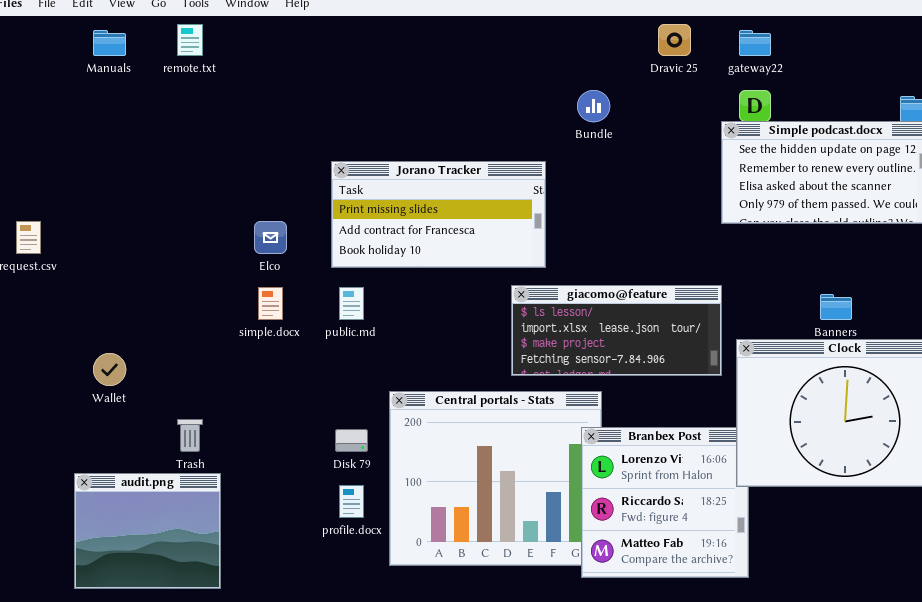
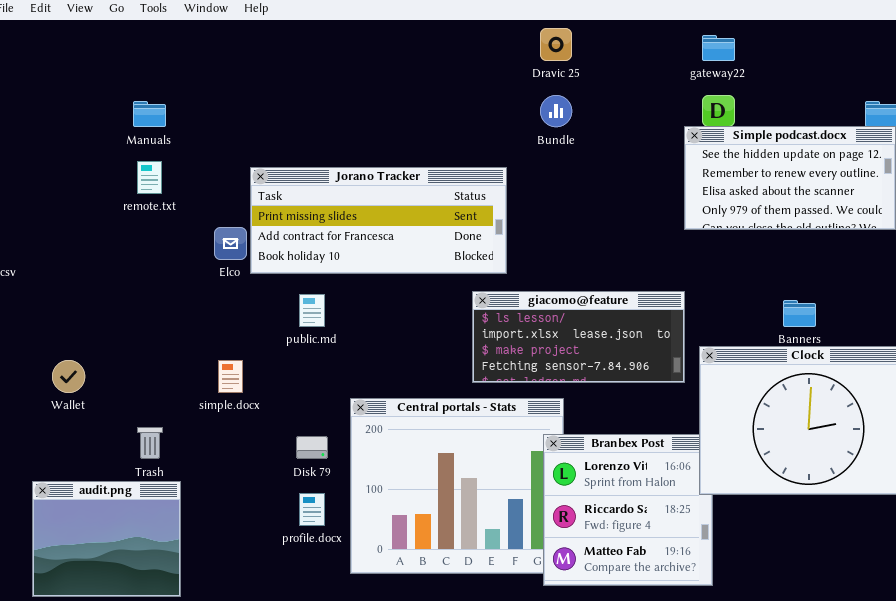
remote.txt: [177,24,203,56] -> [137,161,162,194], moved
Dravic 25: [658,24,691,56] -> [540,28,572,61], moved
Manuals: [93,30,126,56] -> [133,101,166,127], moved
Jorano Tracker: [331,161,546,268] -> [250,167,507,274], resized
simple.docx: [258,287,283,320] -> [218,360,243,393], moved

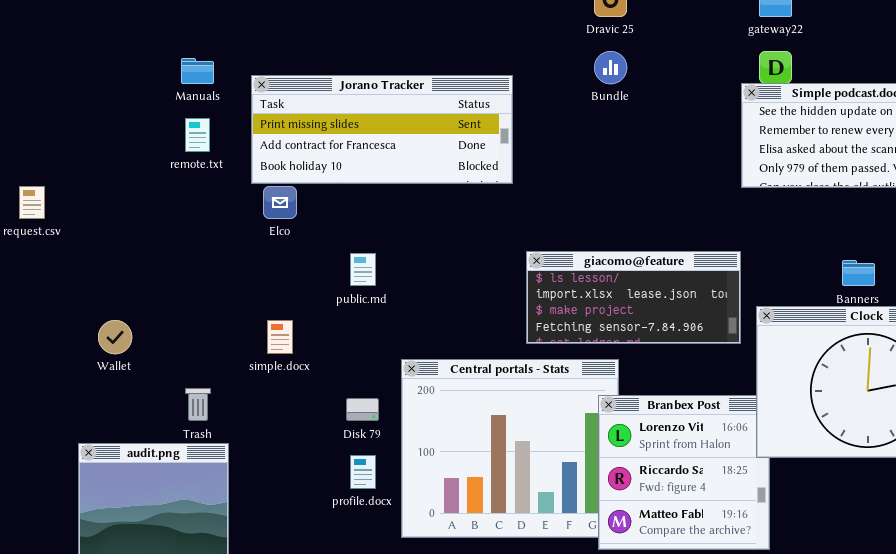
Jorano Tracker: [250,167,507,274] -> [251,75,513,184], moved

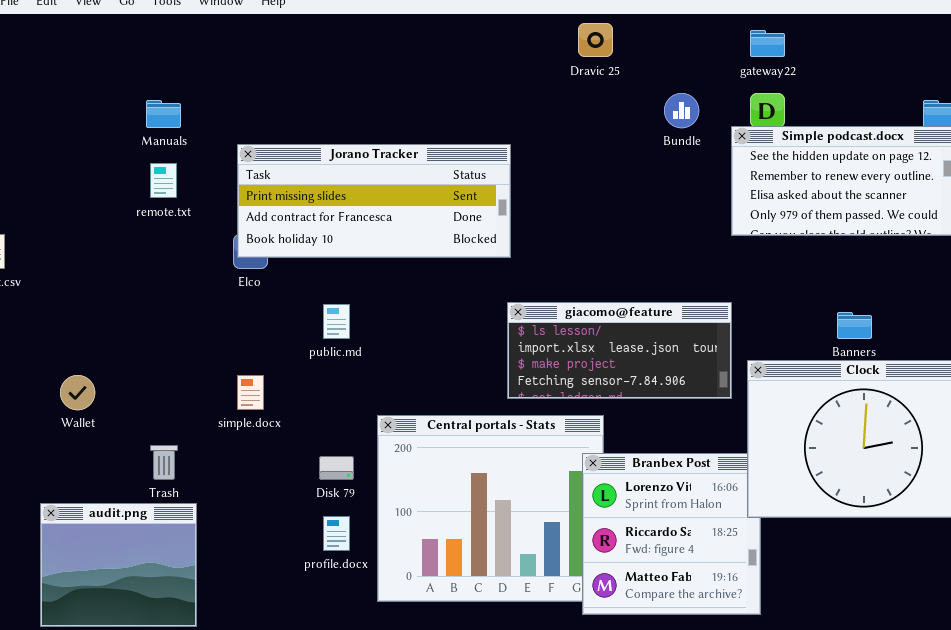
Bundle: [594,51,627,84] -> [664,93,699,128], moved
Jorano Tracker: [251,75,513,184] -> [237,144,511,258], moved

